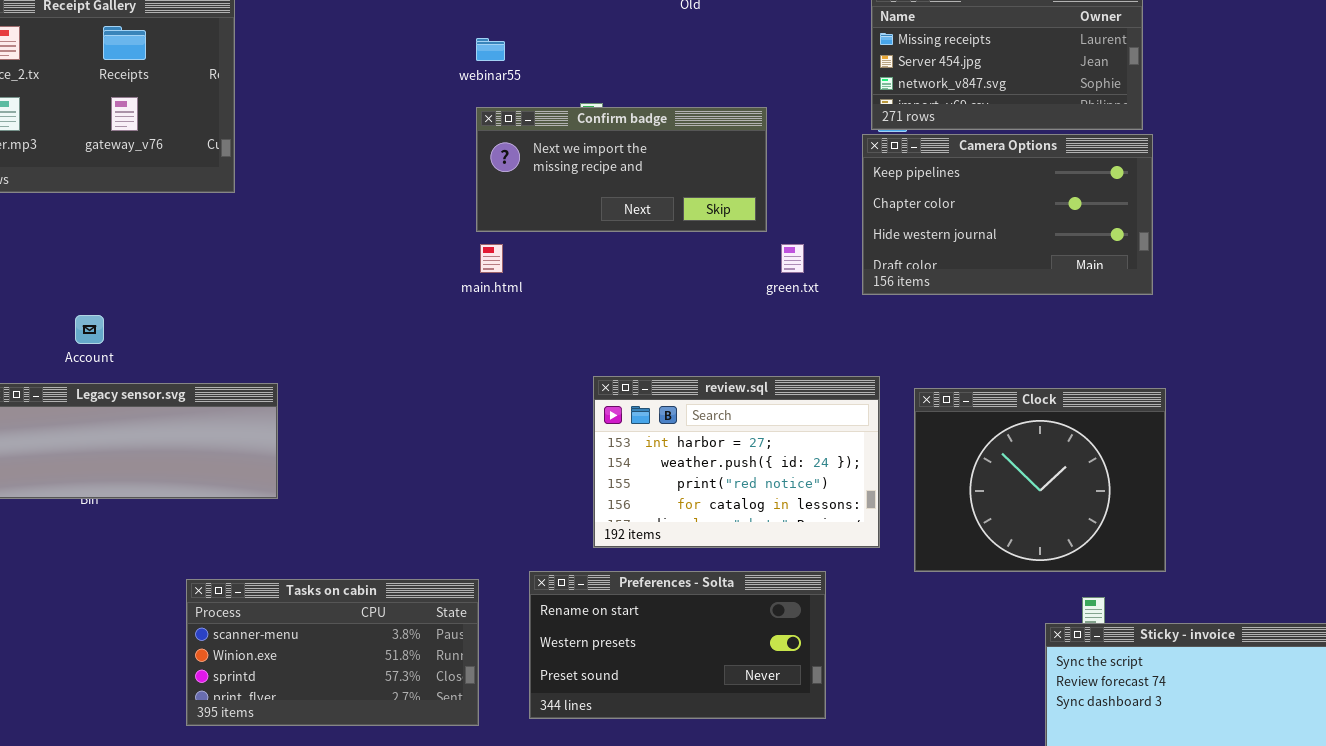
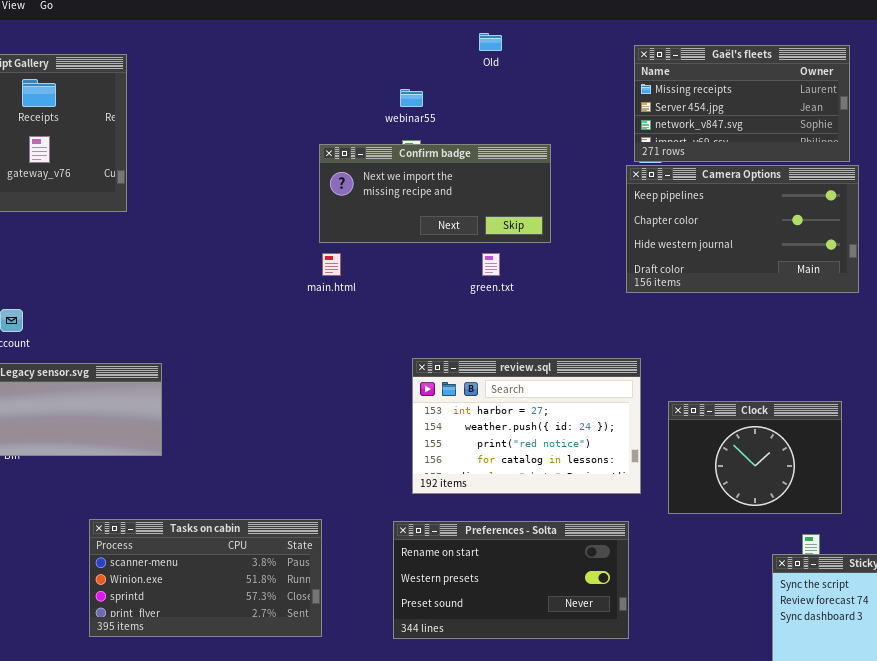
webinar55: [476,38,505,61] -> [400,89,423,107], moved
green.txt: [781,244,804,273] -> [482,253,500,276], moved
Clock: [914,388,1166,572] -> [668,401,842,514], resized
Preferences - Solta: [529,571,826,719] -> [393,521,629,639], moved

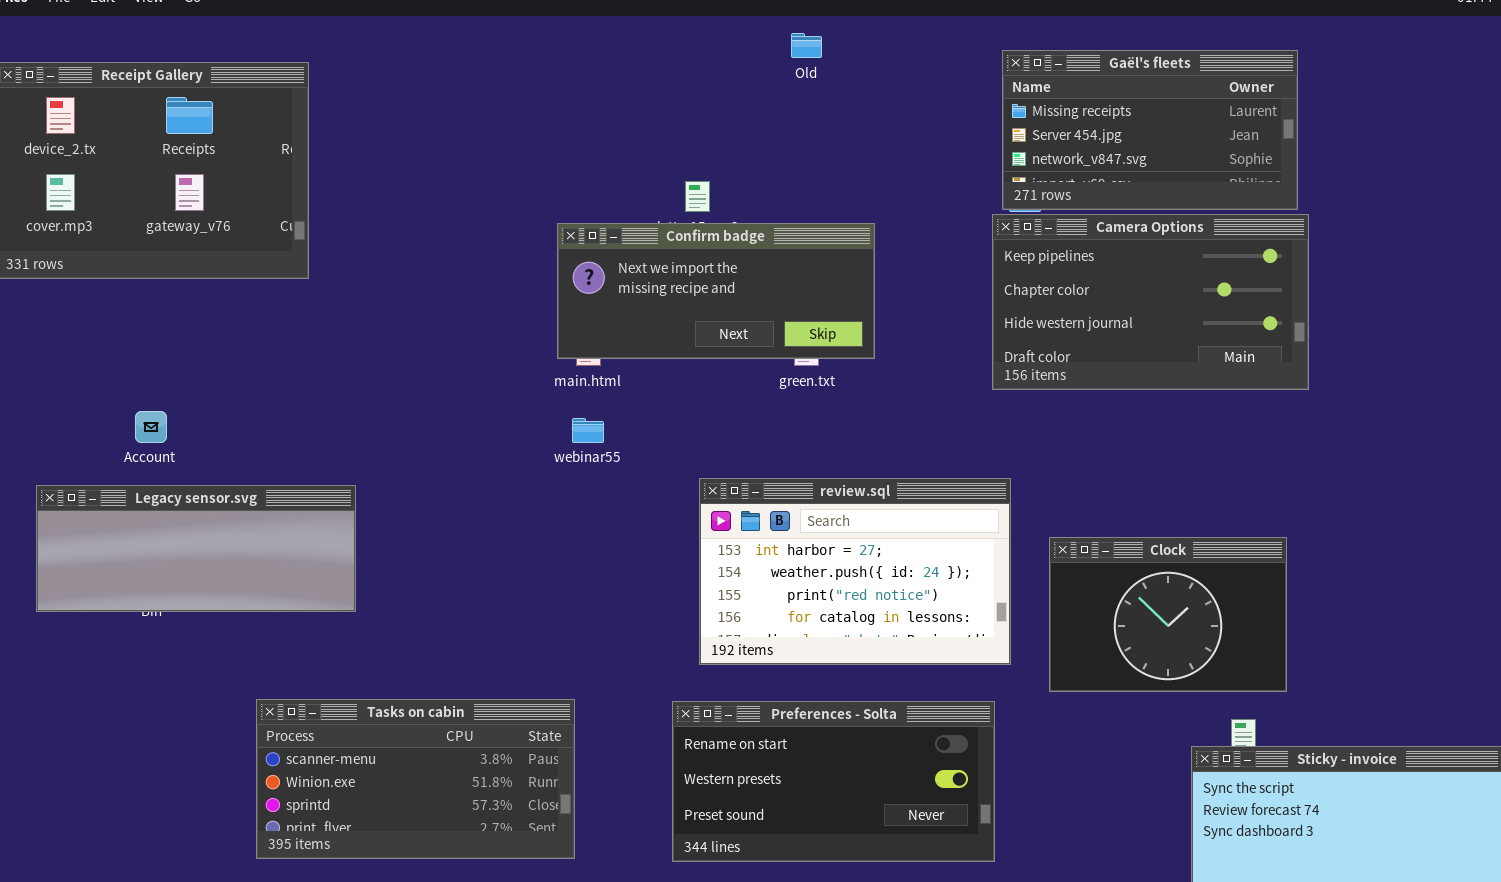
webinar55: [400,89,423,107] -> [572,418,604,443], moved
Confirm badge: [319,144,551,243] -> [557,223,875,359], moved

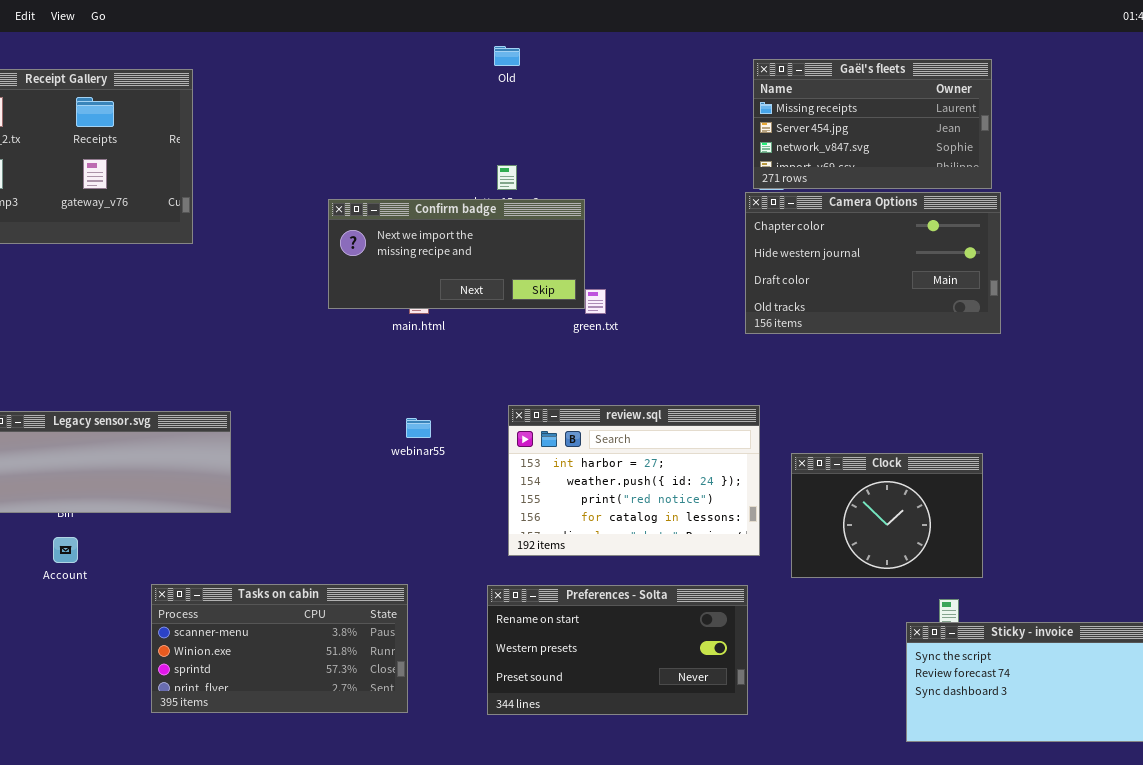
Old: [791,33,822,58] -> [494,46,520,66], moved
Camera Options: [992,214,1309,390] -> [745,192,1001,334], scrolled down 1 row
Confirm badge: [557,223,875,359] -> [328,199,585,309], moved
Account: [135,411,167,443] -> [53,537,78,563], moved
webinar55: [572,418,604,443] -> [406,418,431,438], moved

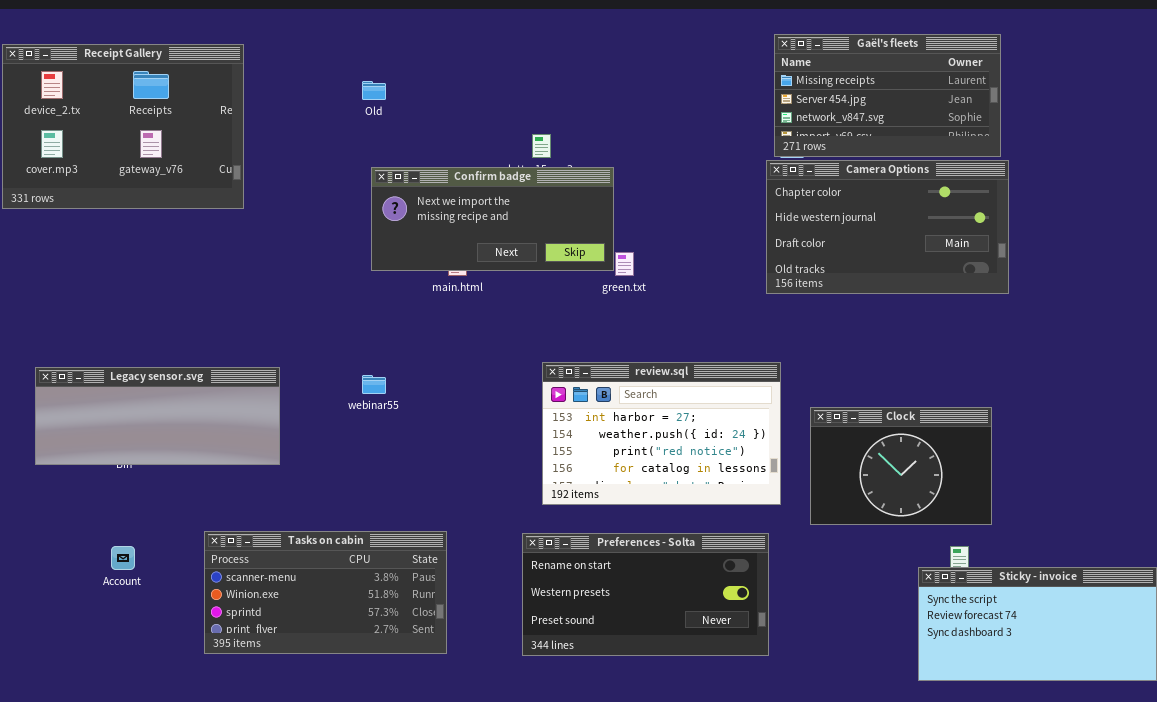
Old: [494,46,520,66] -> [362,81,386,100], moved
webinar55: [406,418,431,438] -> [362,375,386,394], moved
Account: [53,537,78,563] -> [111,546,135,570], moved

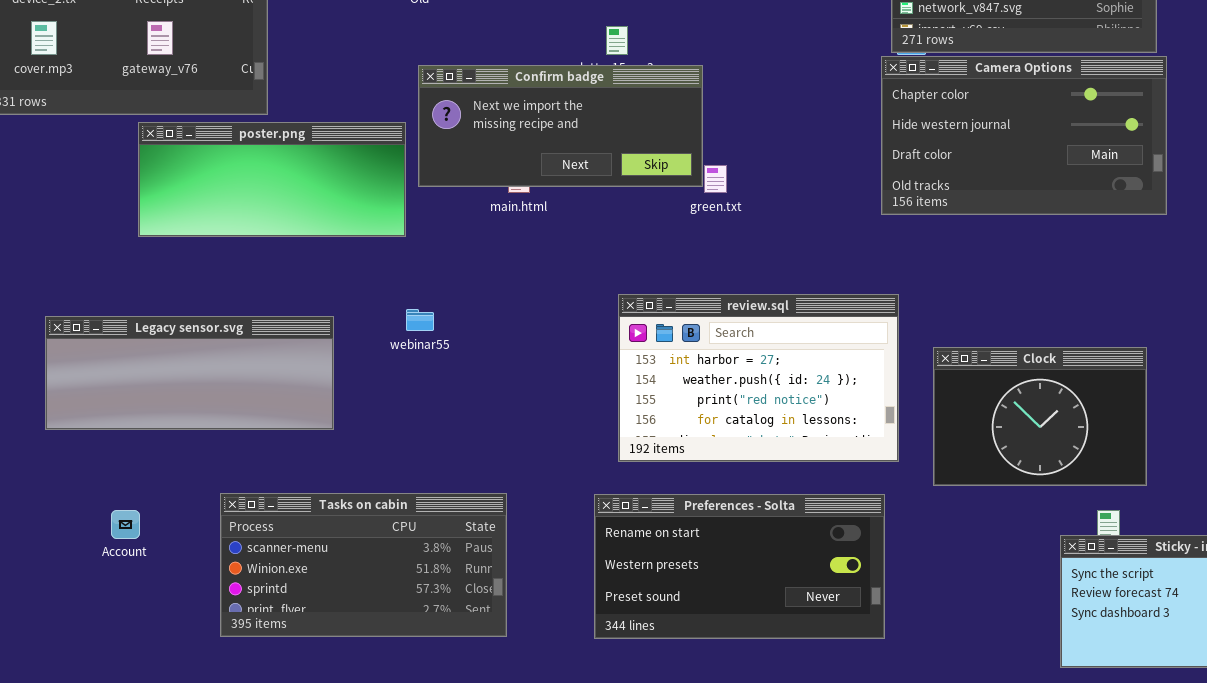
poster.png: none -> [138,122,406,237], opened
Legacy sensor.svg: [35,367,280,465] -> [45,316,334,430], moved

